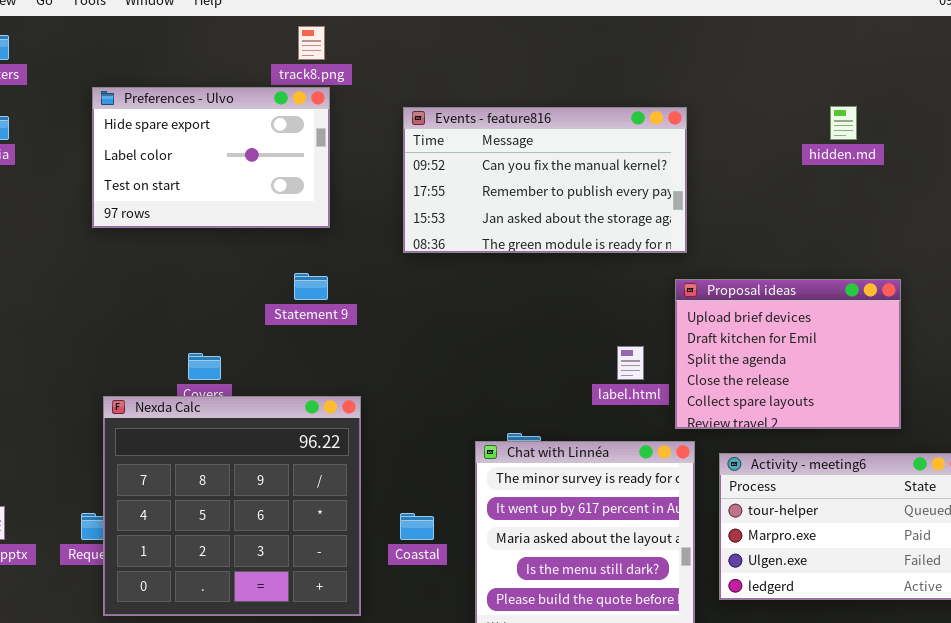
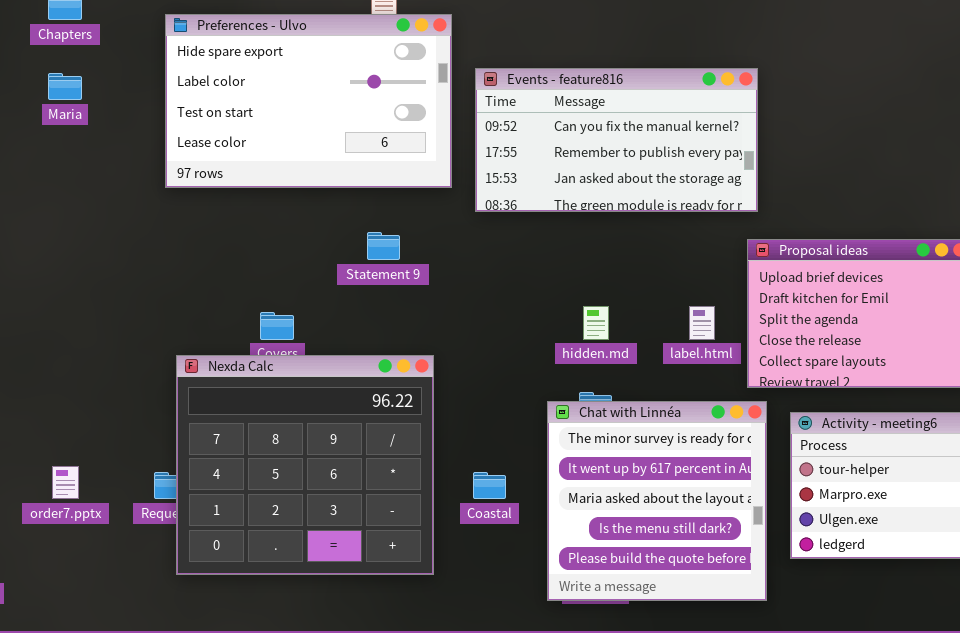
Preferences - Ulvo: [92,87,330,228] -> [165,14,452,188], resized
hidden.md: [830,106,857,140] -> [583,306,609,340], moved

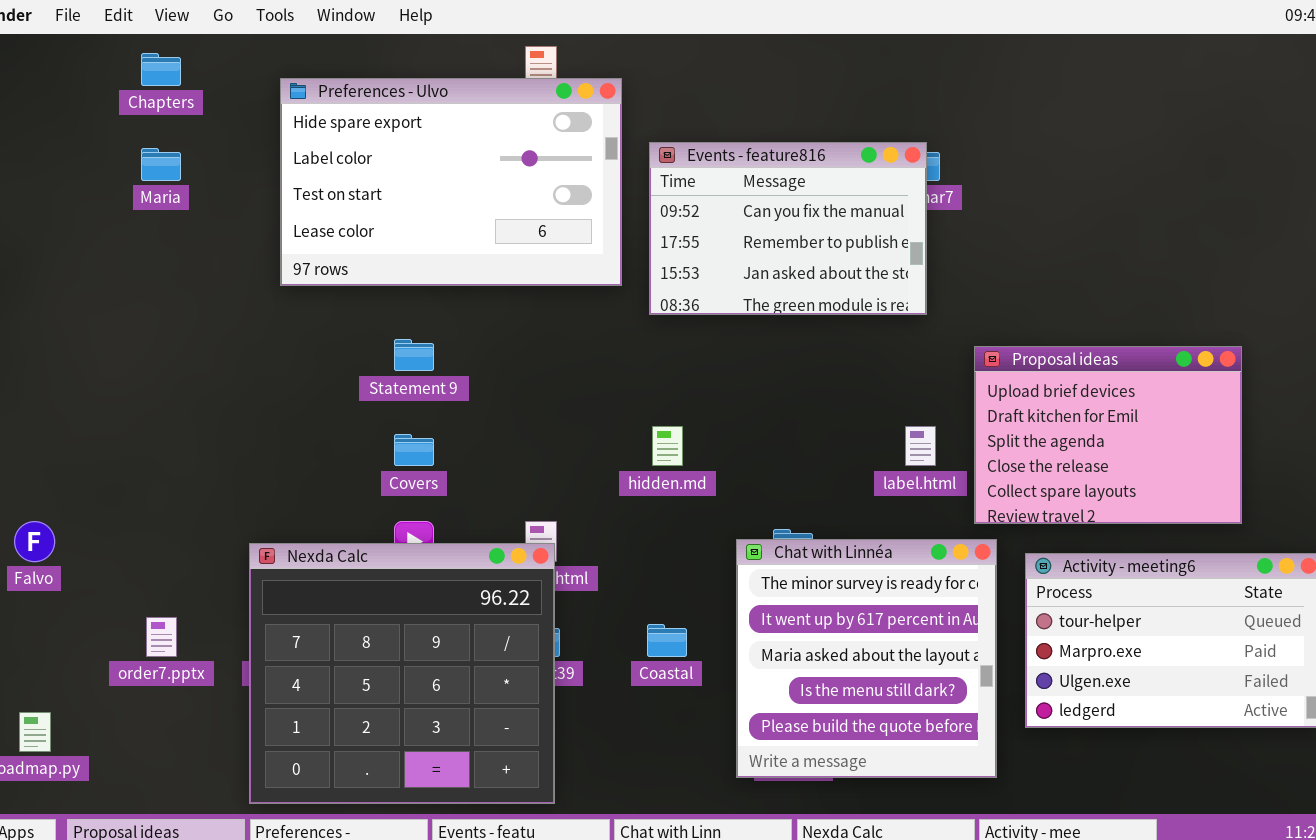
Events - feature816: [475,68,758,212] -> [649,142,927,315], resized
Statement 9: [367,232,400,260] -> [394,339,434,371], moved
hidden.md: [583,306,609,340] -> [652,426,683,466], moved
Nexda Calc: [176,355,434,575] -> [249,543,555,804], moved

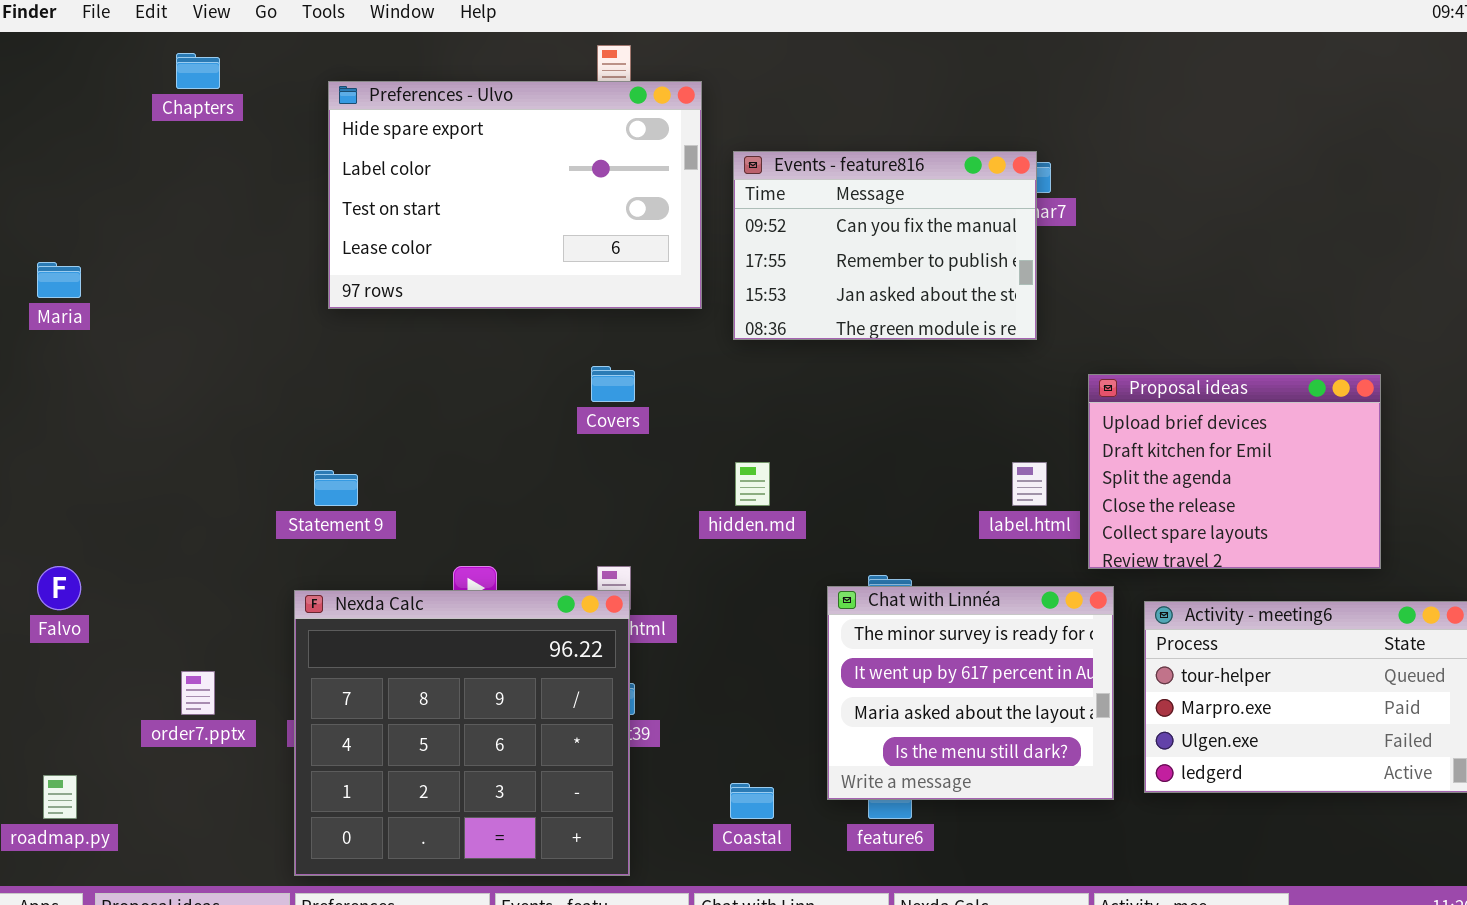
Maria: [141,148,181,181] -> [37,262,81,298], moved
Statement 9: [394,339,434,371] -> [314,470,358,506], moved
Covers: [394,434,434,466] -> [591,366,635,402], moved
Chat with Linnéa: [736,539,997,778] -> [827,586,1114,800], resized
Coastal: [647,624,687,657] -> [730,783,774,819], moved

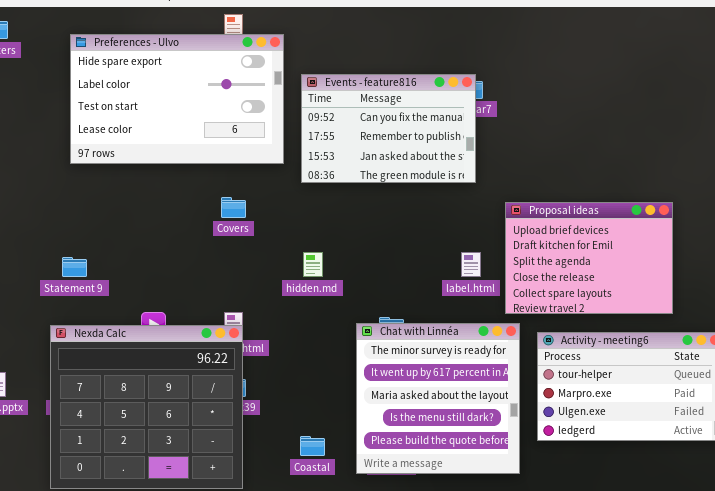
Chat with Linnéa: [827,586,1114,800] -> [356,323,520,474], resized

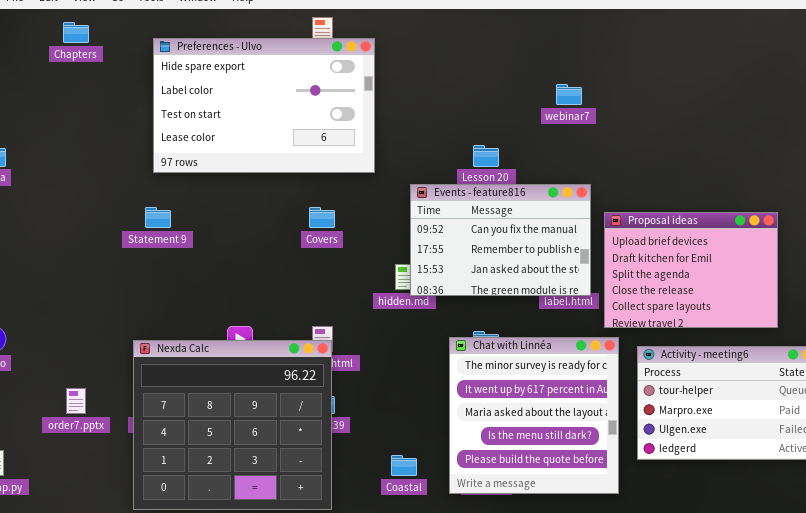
Events - feature816: [301,74,476,183] -> [410,184,591,296], moved
Statement 9: [62,257,87,277] -> [145,207,171,228], moved

